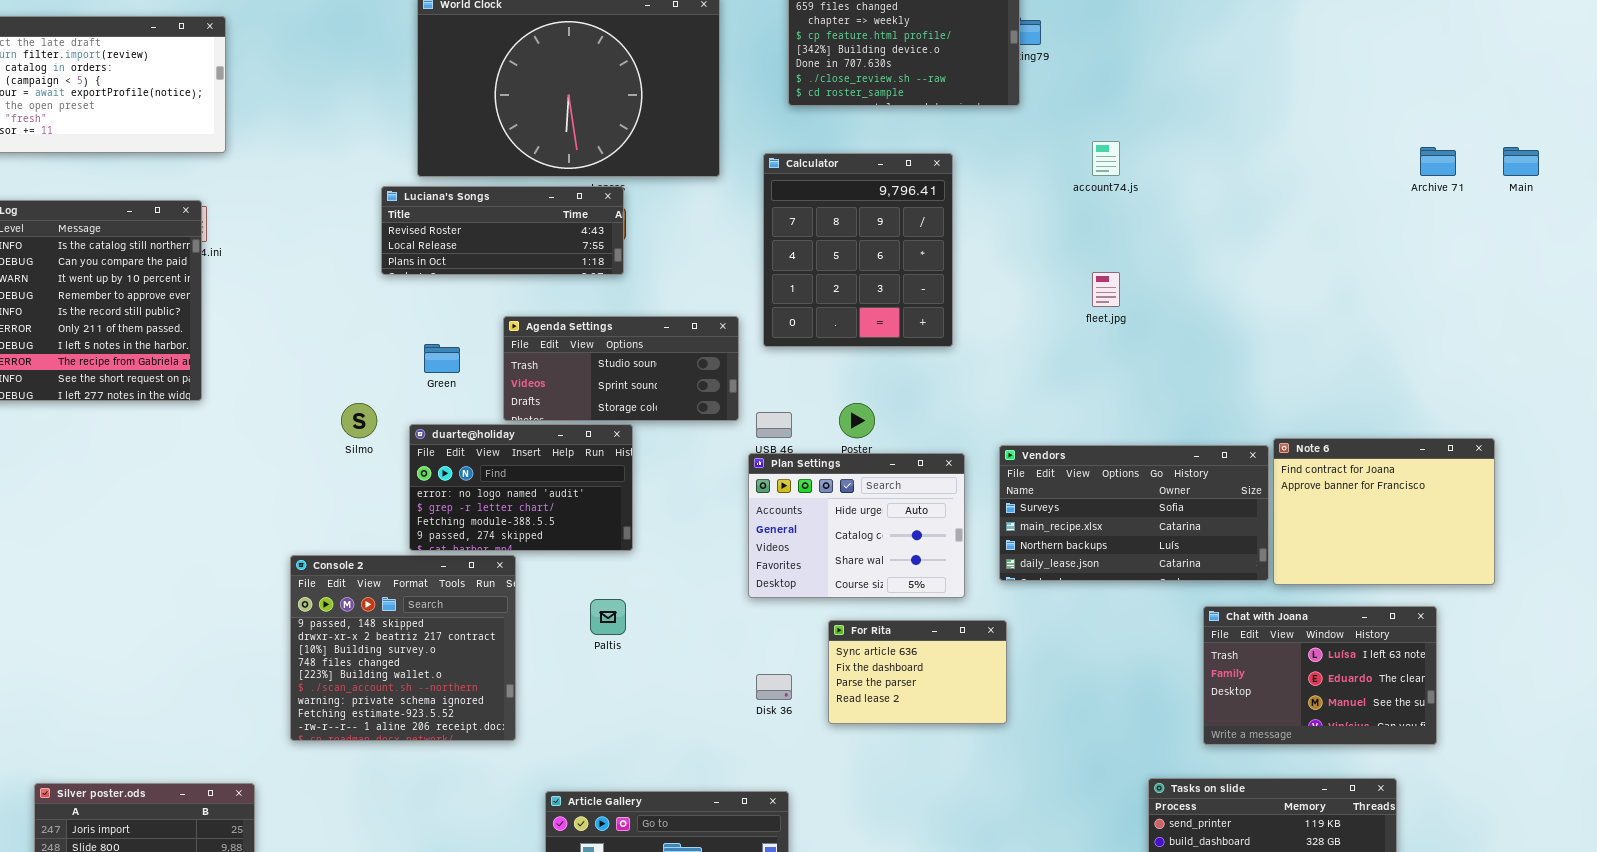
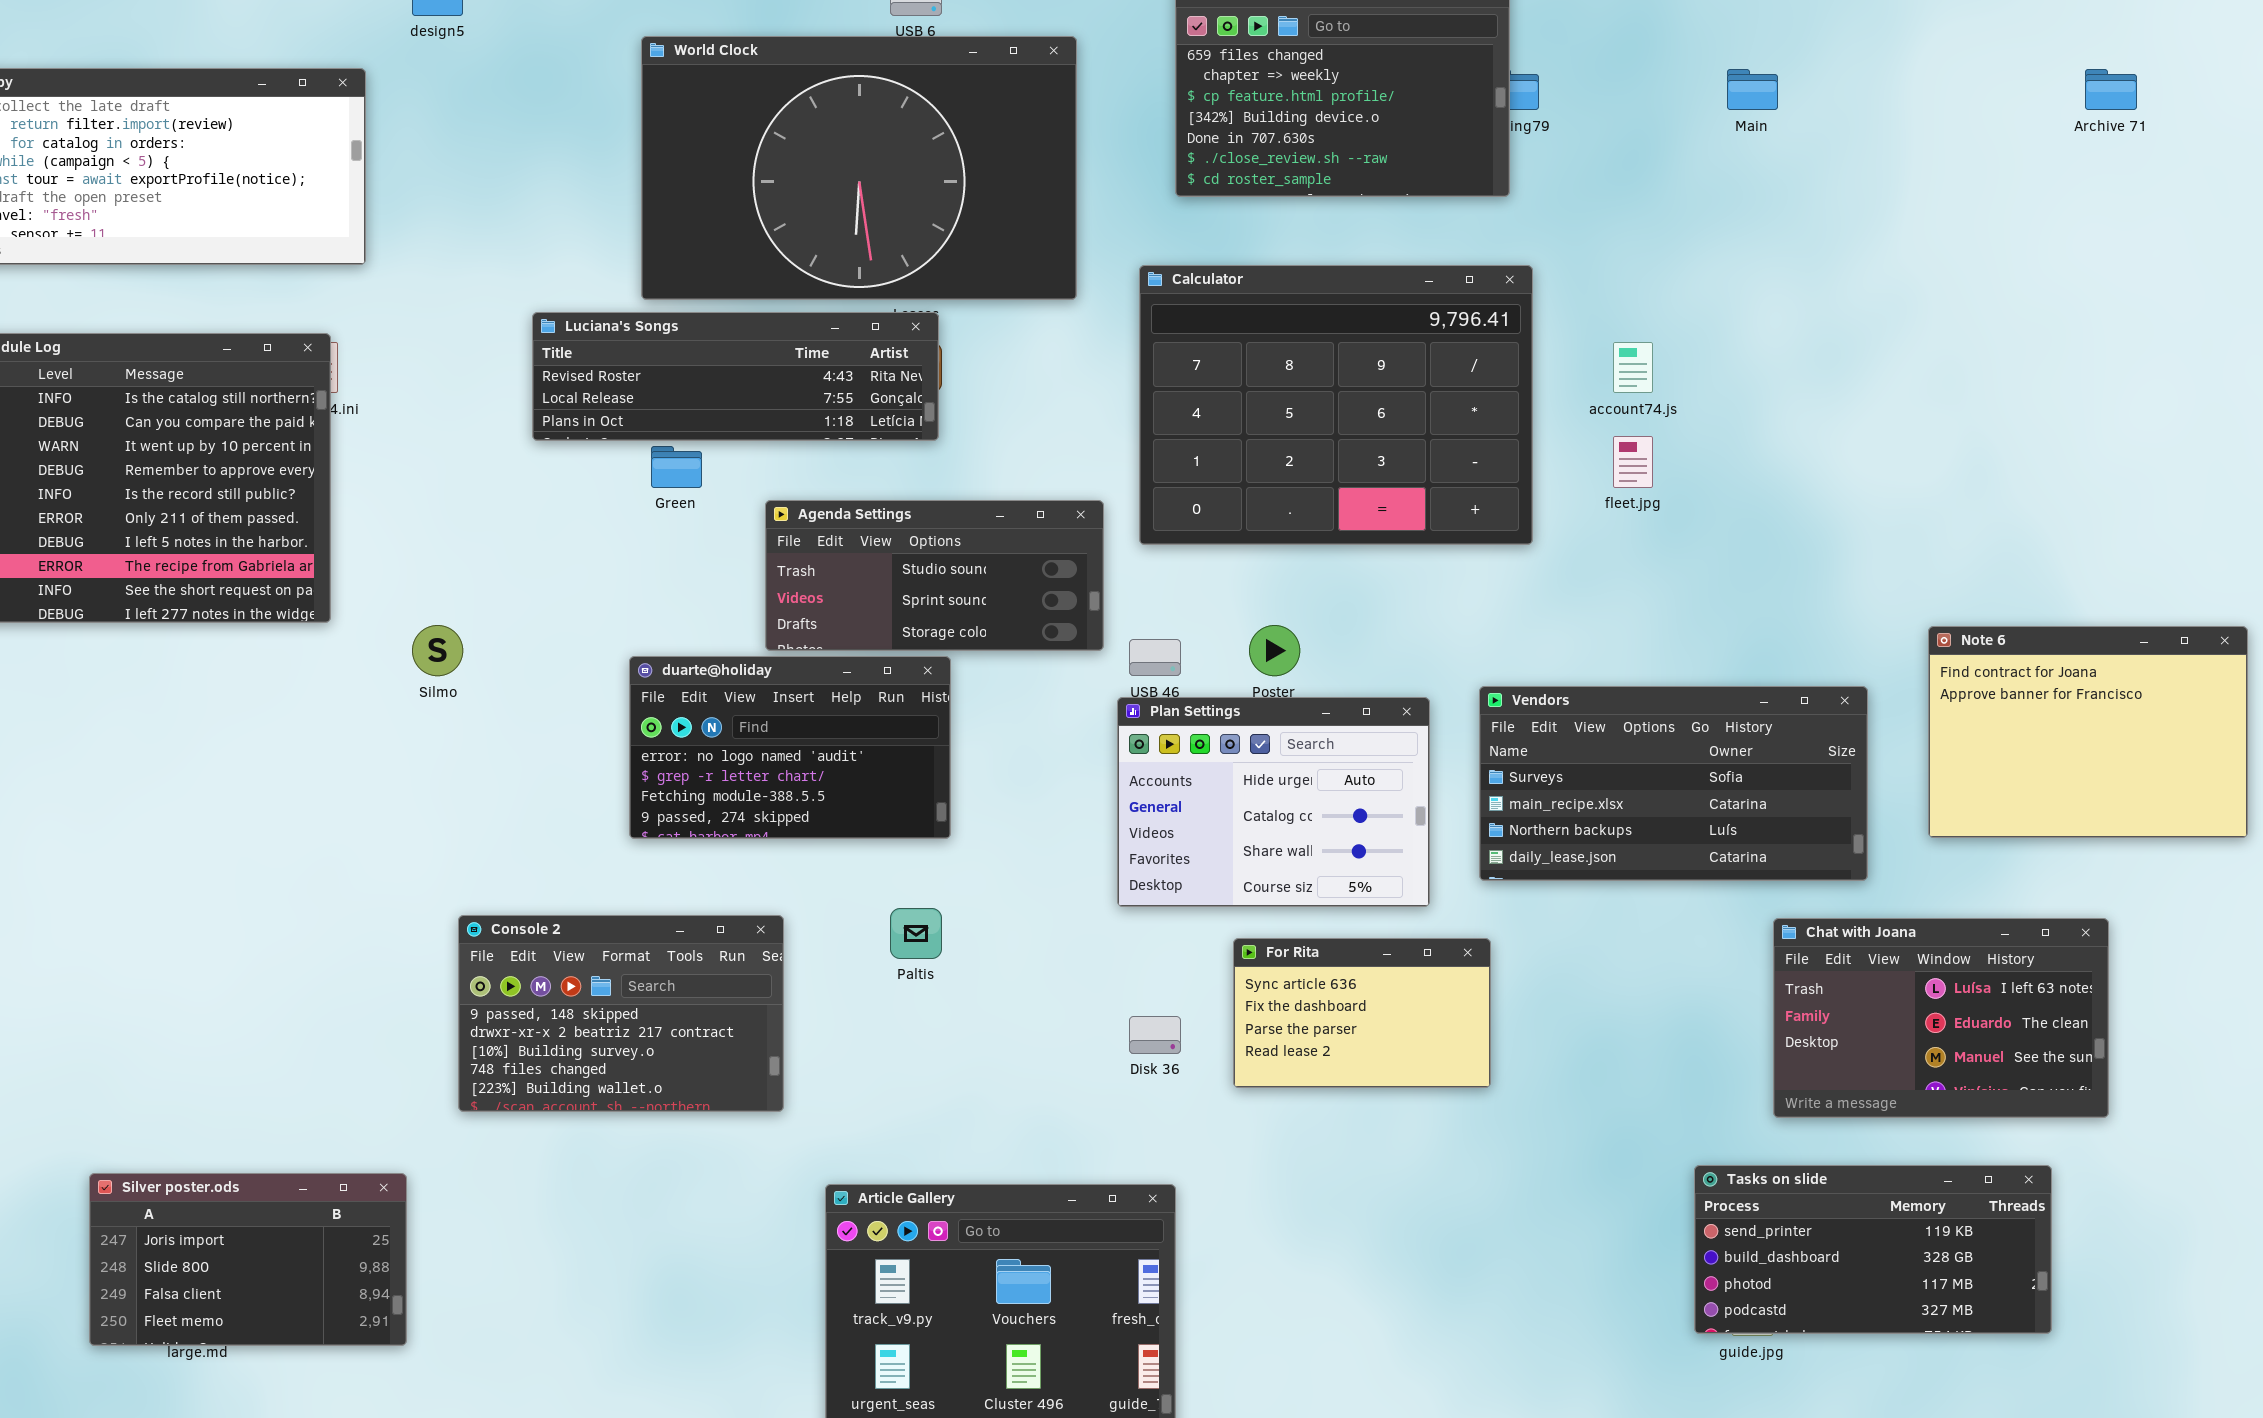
account74.js: [1092,141,1120,176] -> [1613,342,1653,393], moved
Archive 71: [1420,147,1456,176] -> [2085,69,2137,110], moved
Main: [1503,147,1539,176] -> [1727,69,1778,110], moved
Calculator: [763,153,953,347] -> [1139,265,1533,545], resized
Luciana's Songs: [381,186,624,275] -> [532,312,939,441], resized
Green: [424,344,460,373] -> [651,446,702,488], moved
Silmo: [341,403,377,438] -> [412,625,463,676], moved
Note 6: [1273,438,1495,585] -> [1928,626,2248,838], moved
Console 2: [290,555,516,741] -> [458,915,784,1112], resized

